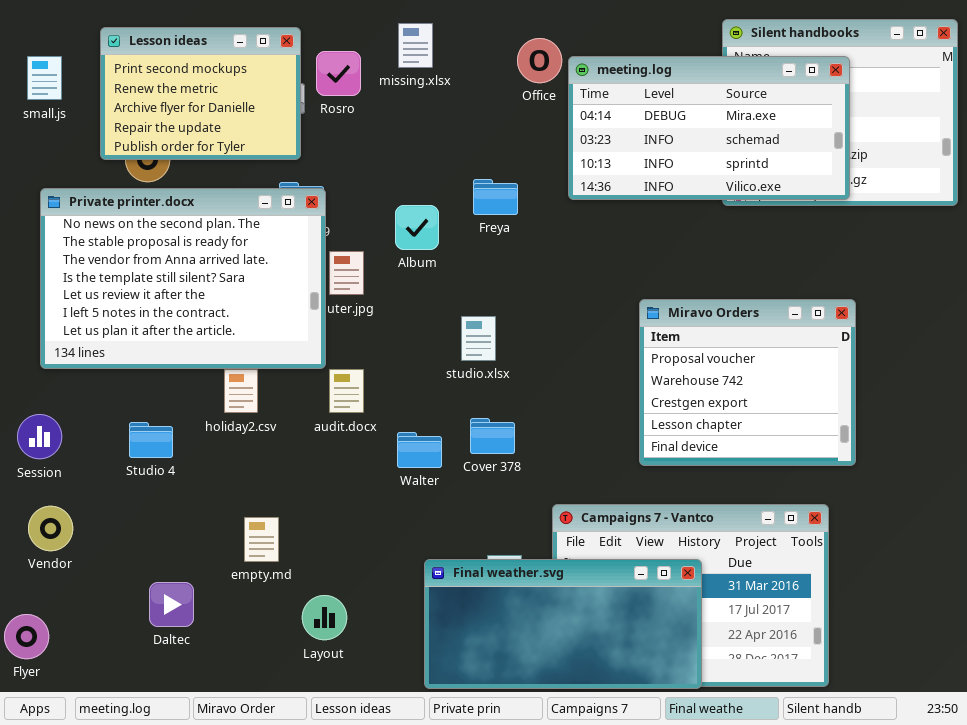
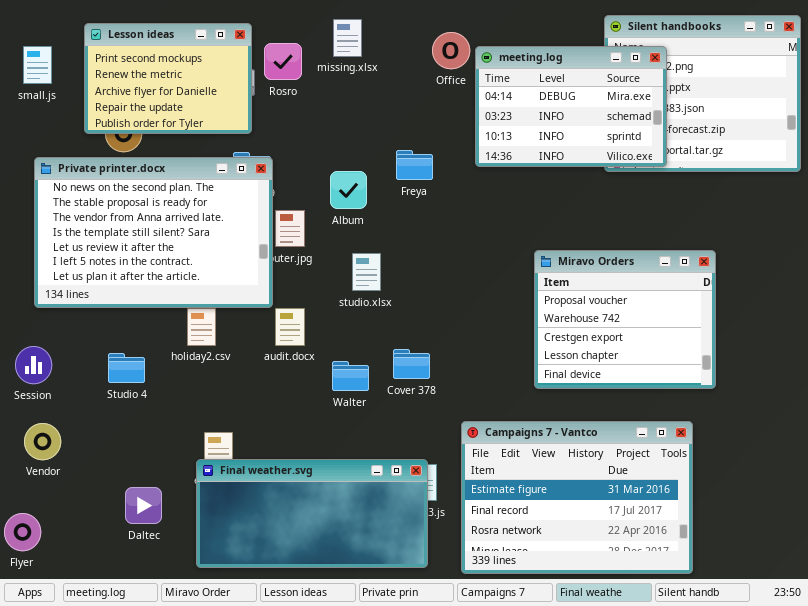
meeting.log: [568,56,850,200] -> [475,46,667,167], resized
studio.xlsx: [461,316,496,361] -> [352,253,381,291], moved
Final weather.svg: [424,559,702,689] -> [196,459,428,568], moved

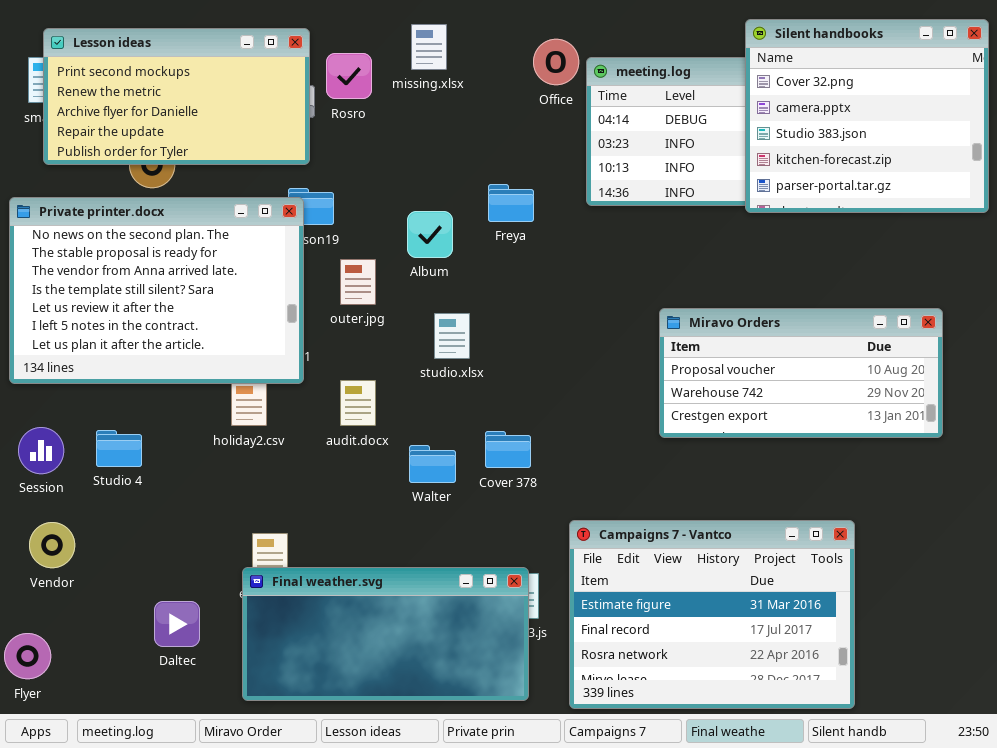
Silent handbooks: [604,15,801,172] -> [745,19,989,213], raised
Lesson ideas: [84,23,252,134] -> [43,28,310,165], resized
Private printer.docx: [34,157,273,308] -> [9,197,304,384], moved
Miravo Orders: [534,250,716,389] -> [659,308,943,438], resized
Studio 4: [108,353,145,383] -> [96,430,142,467], moved

